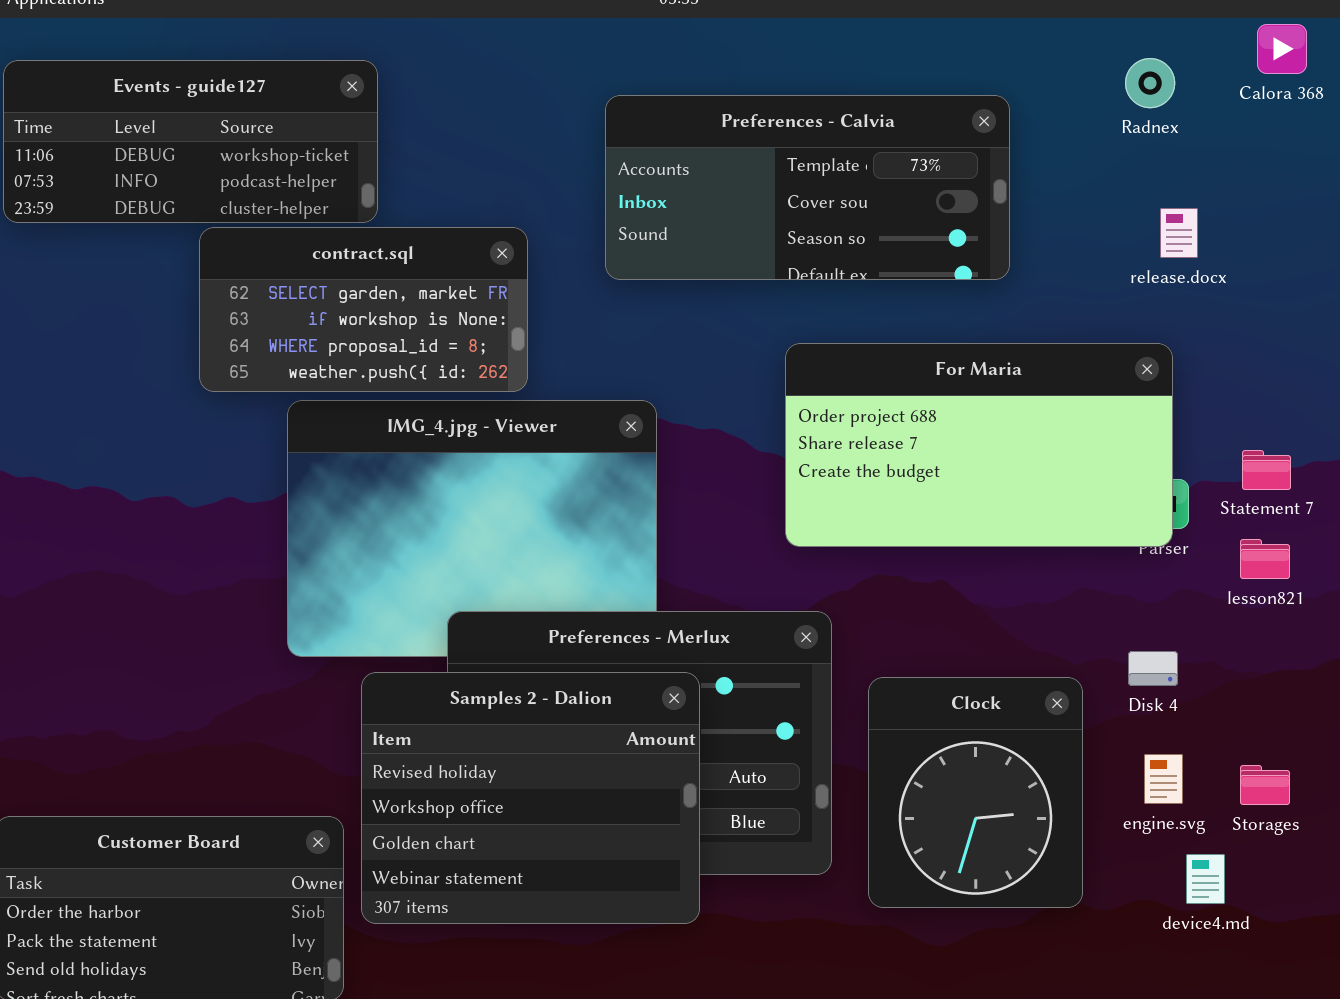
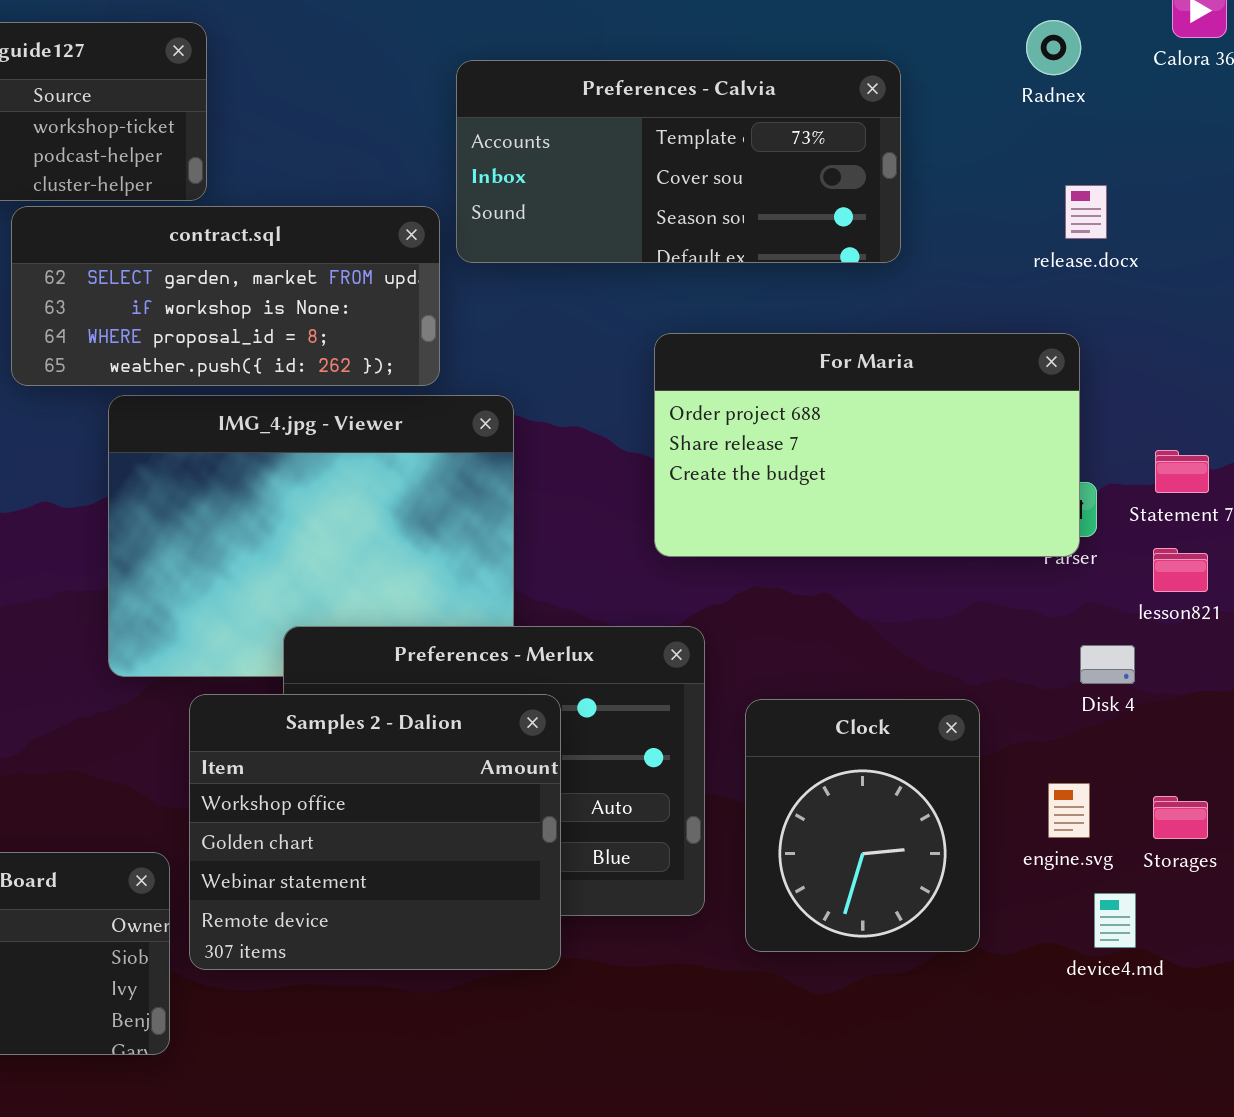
contract.sql: [199,227,528,392] -> [11,206,440,386], resized
Disk 4: [1128,651,1178,686] -> [1080,645,1135,684], moved
Samples 2 - Dalion: [361,672,700,924] -> [189,694,561,970], scrolled down 1 row

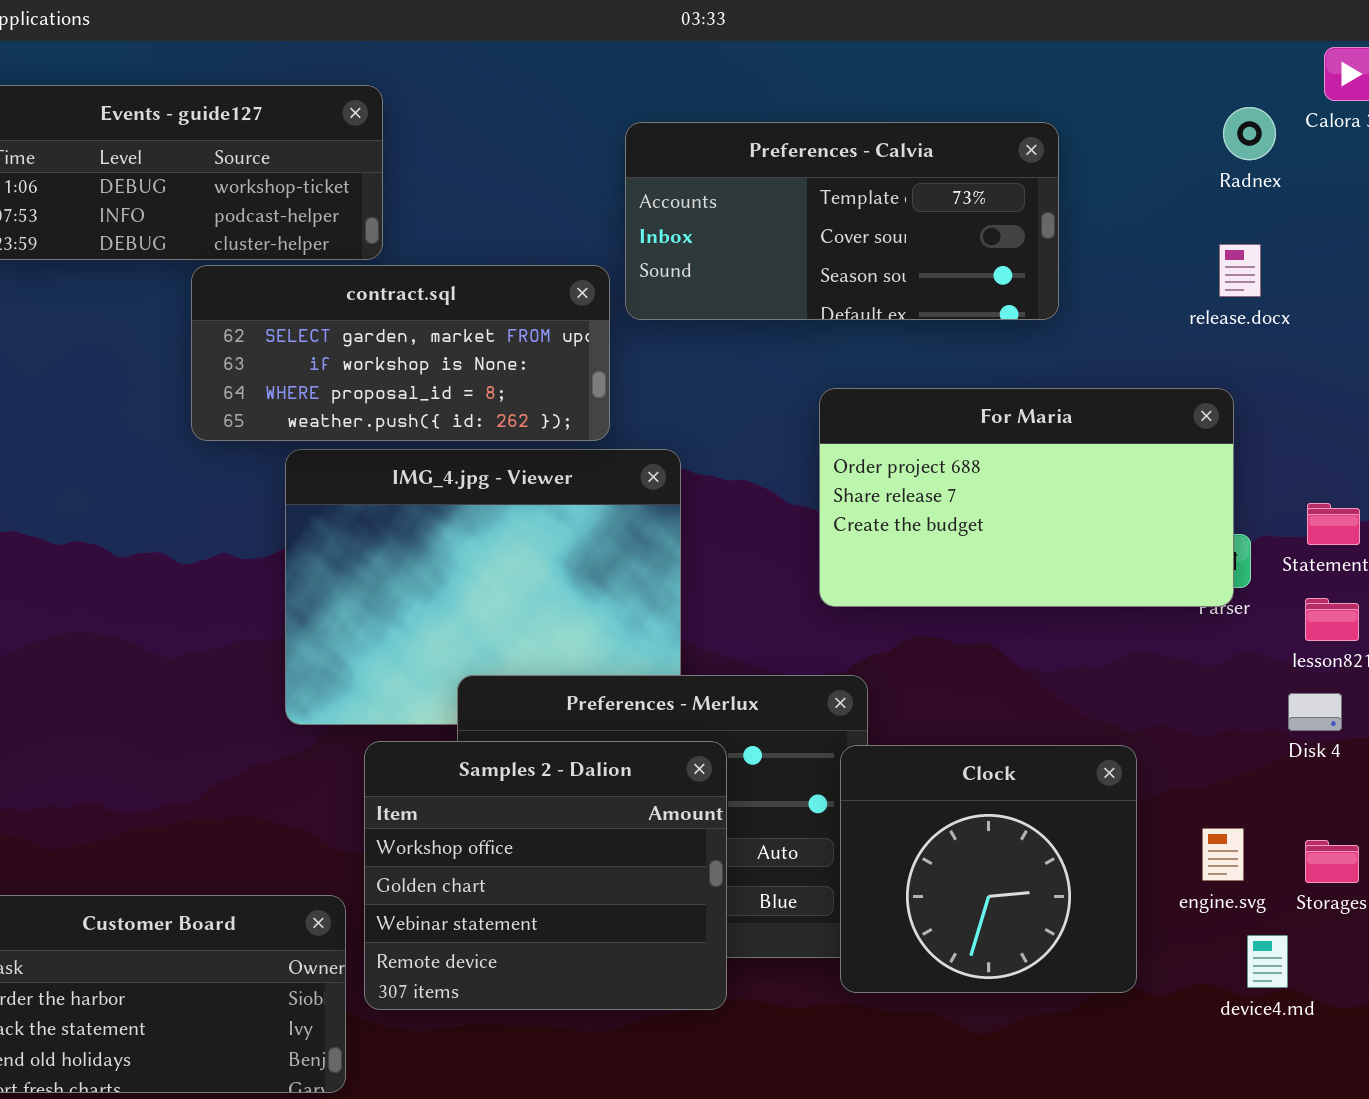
Radnex: [1026,20,1081,75] -> [1223,107,1276,160], moved
Disk 4: [1080,645,1135,684] -> [1288,693,1342,731], moved
Clock: [745,699,980,952] -> [840,745,1137,993], resized

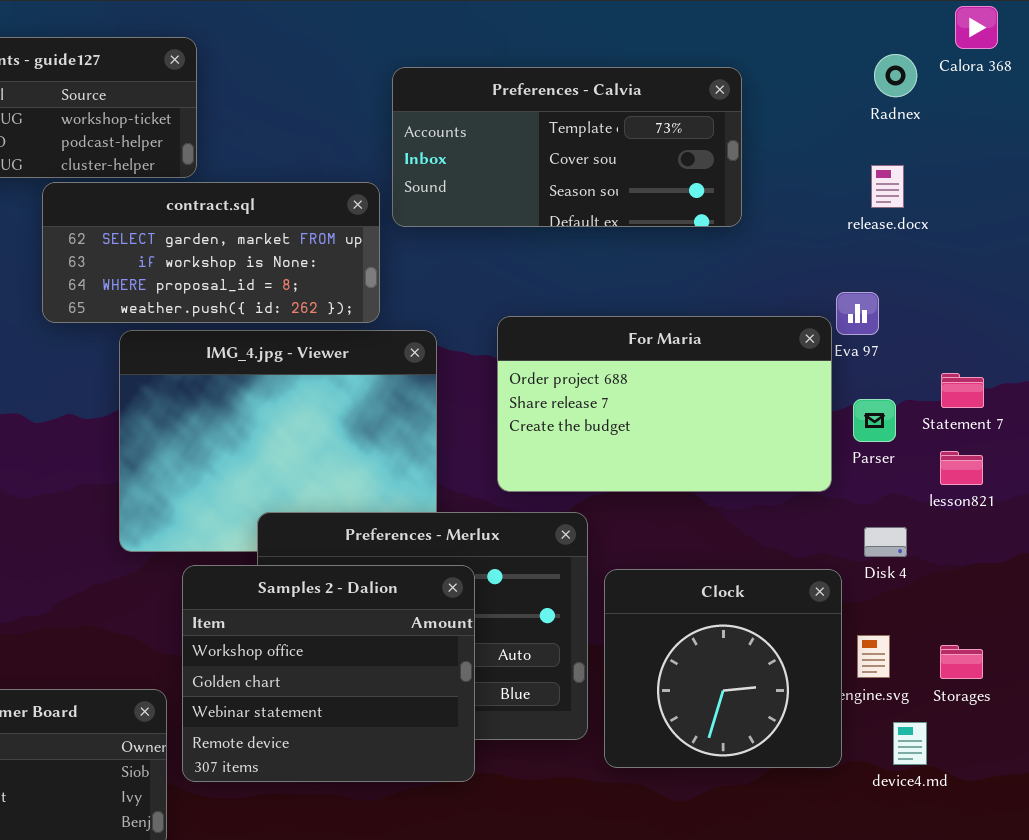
For Maria: [819,388,1234,607] -> [497,316,832,492], moved
Disk 4: [1288,693,1342,731] -> [864,527,907,557], moved
Clock: [840,745,1137,993] -> [604,569,842,768], moved

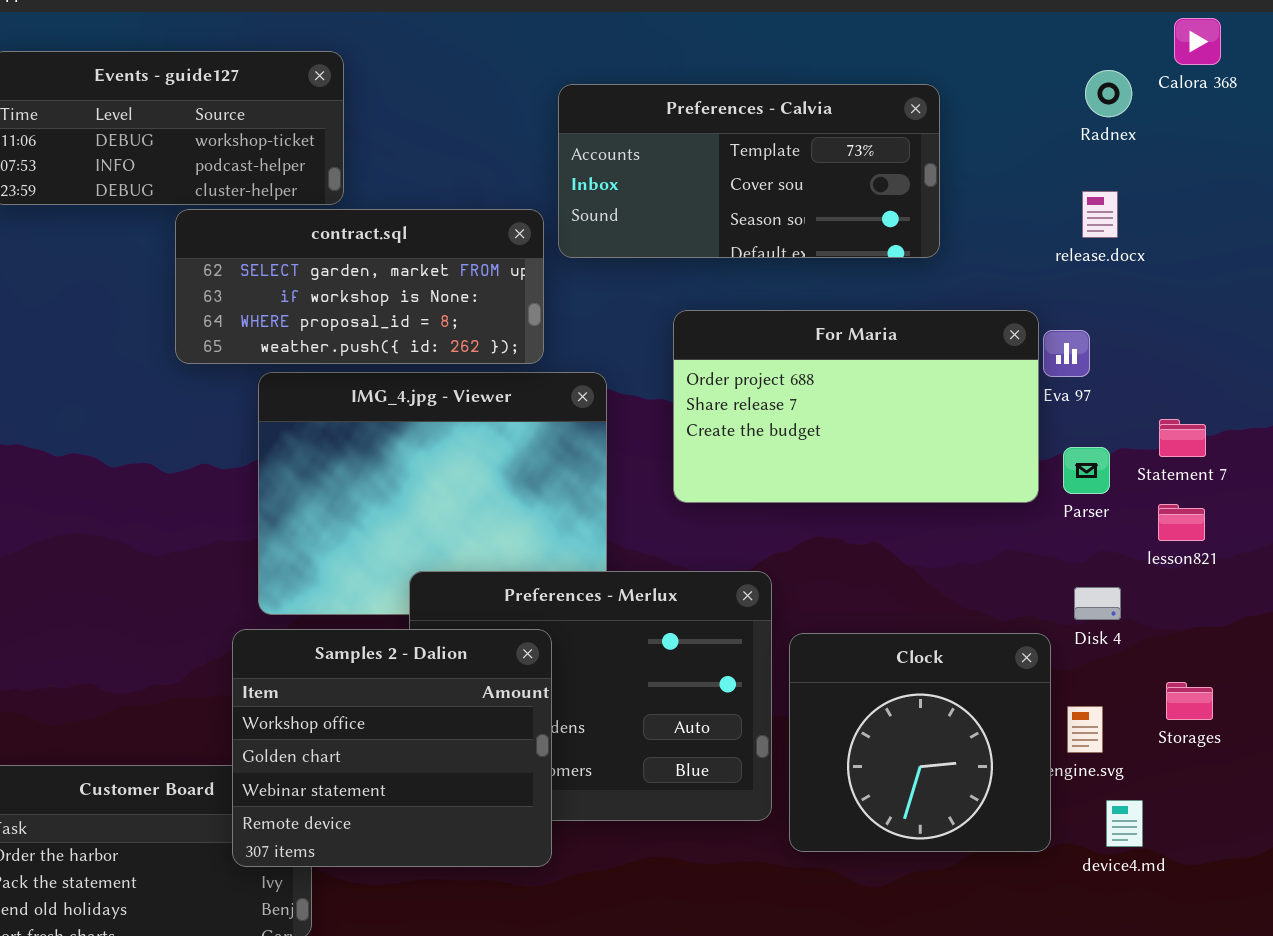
For Maria: [497,316,832,492] -> [673,310,1039,503], moved
Samples 2 - Dalion: [182,565,475,782] -> [232,629,552,867], moved
Storages: [940,645,983,679] -> [1166,682,1213,720], moved

